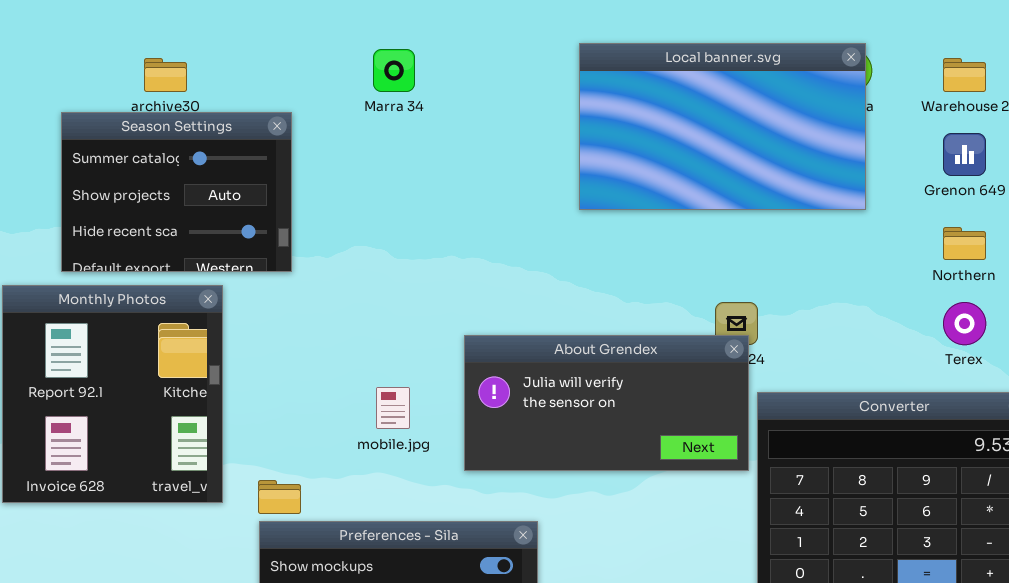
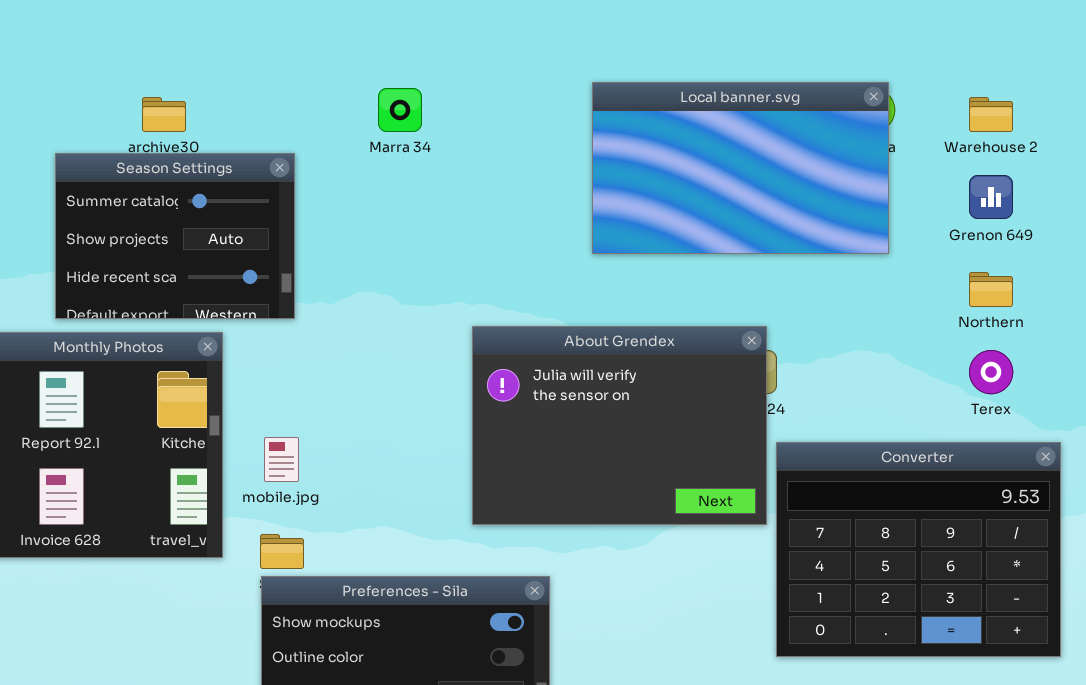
About Grendex: [464,335,749,471] -> [472,326,767,525], resized
mobile.jpg: [376,387,410,429] -> [264,437,299,482], moved

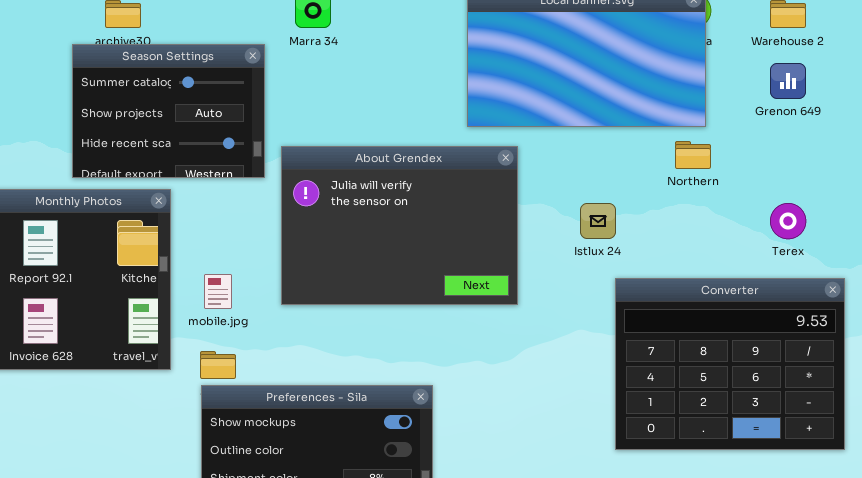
Season Settings: [55,153,295,319] -> [72,44,265,178], moved
Northern: [969,272,1013,307] -> [675,141,711,169], moved
About Grendex: [472,326,767,525] -> [281,146,518,305], moved

